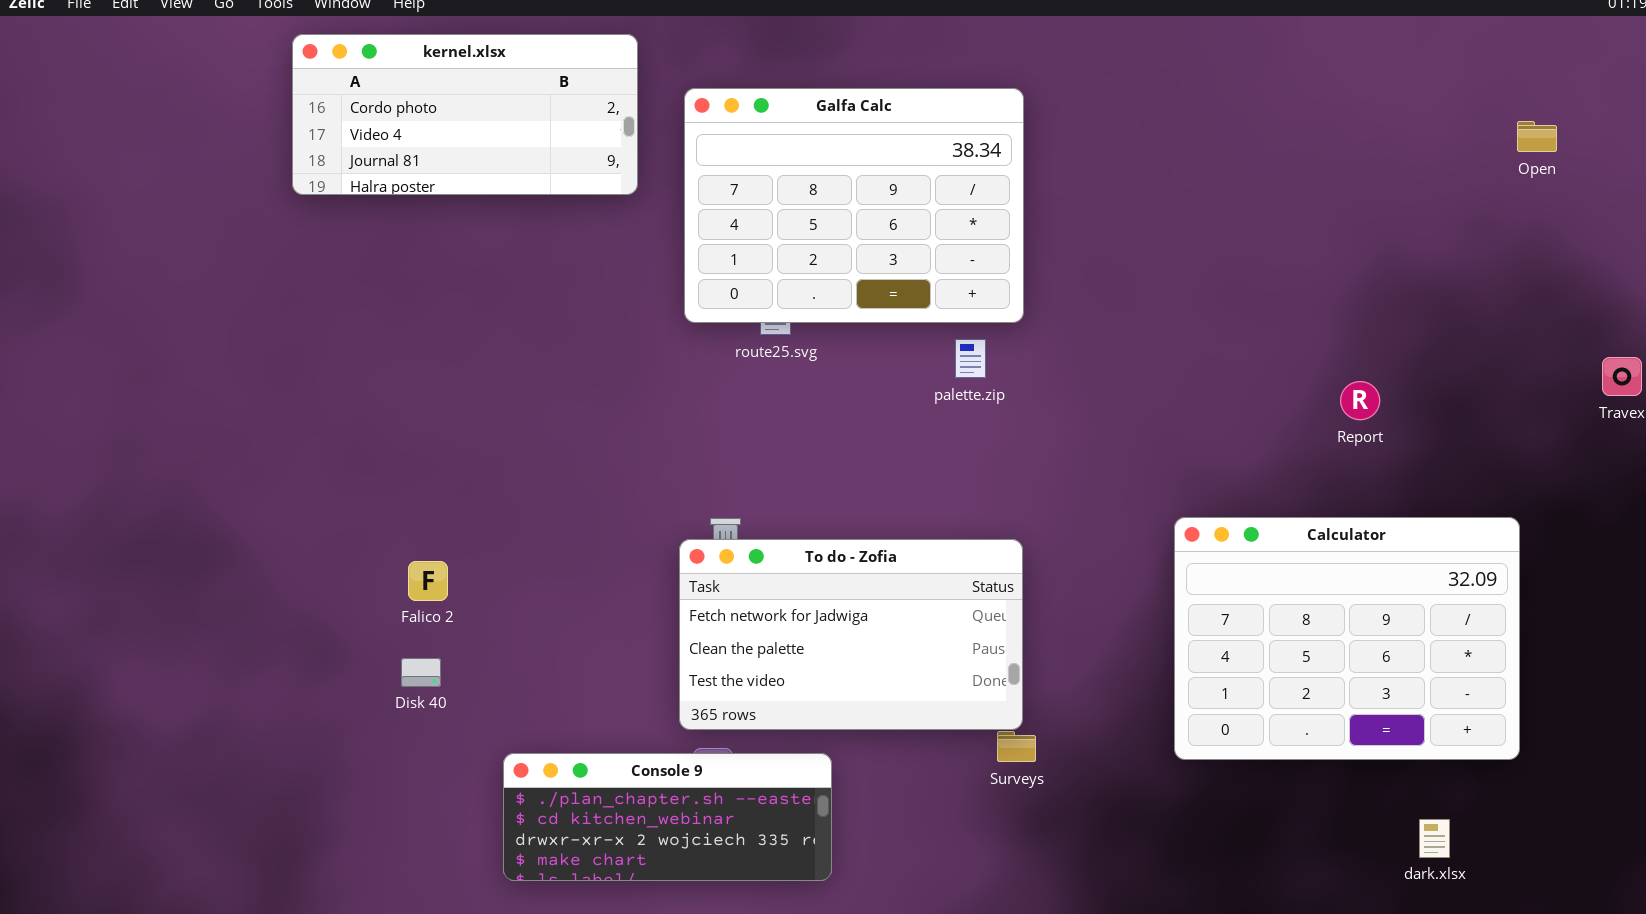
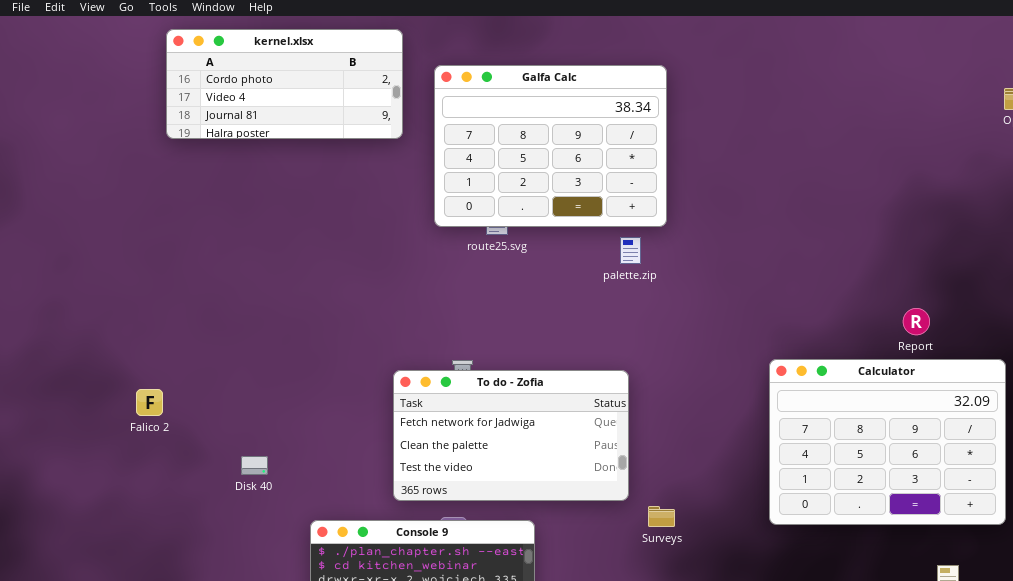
Report: [1340,381,1380,420] -> [903,308,930,335], moved
To do - Zofia: [679,539,1023,730] -> [393,370,629,501], moved
Falico 2: [408,561,448,601] -> [136,389,163,416], moved

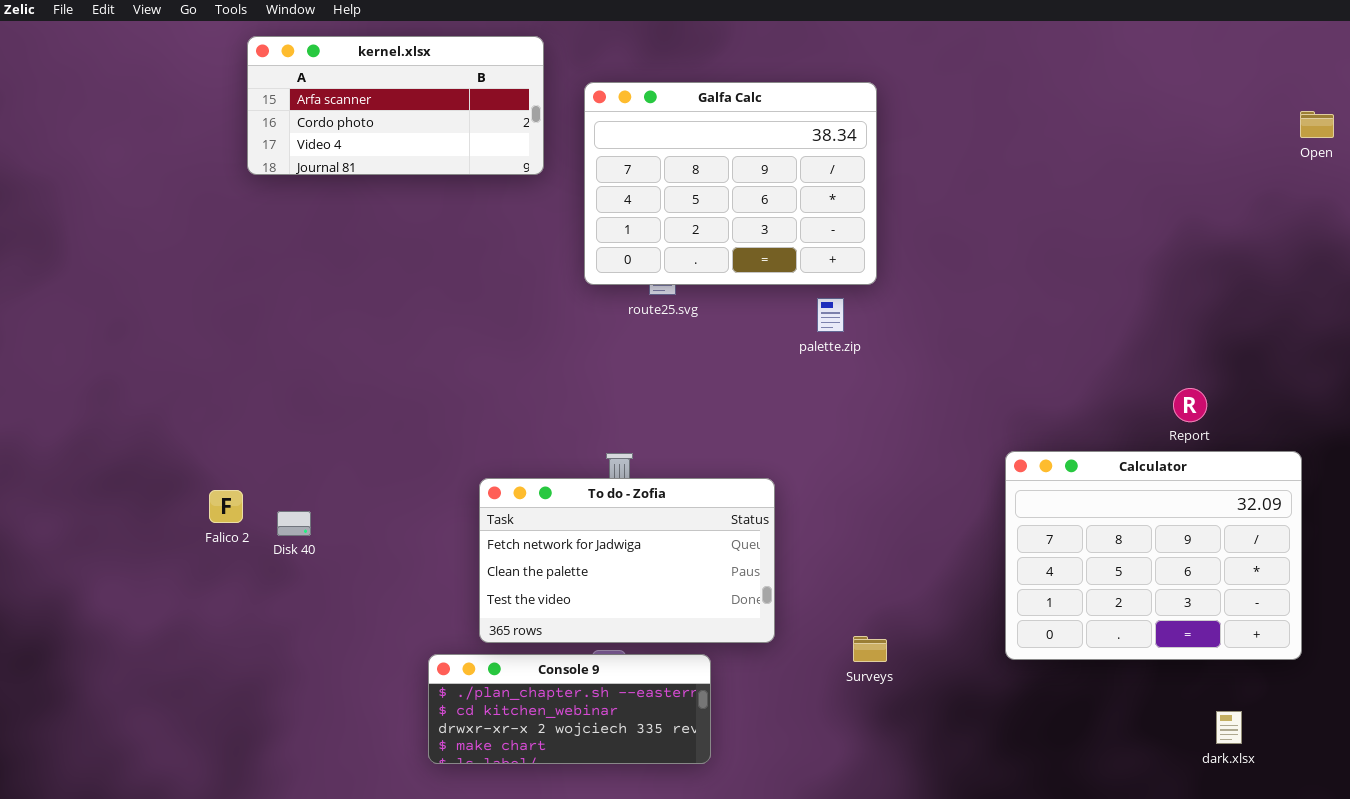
kernel.xlsx: [166,29,403,139] -> [247,36,544,175], scrolled up 1 row
To do - Zofia: [393,370,629,501] -> [479,478,775,643], moved
Disk 40: [241,456,268,475] -> [277,511,311,536], moved

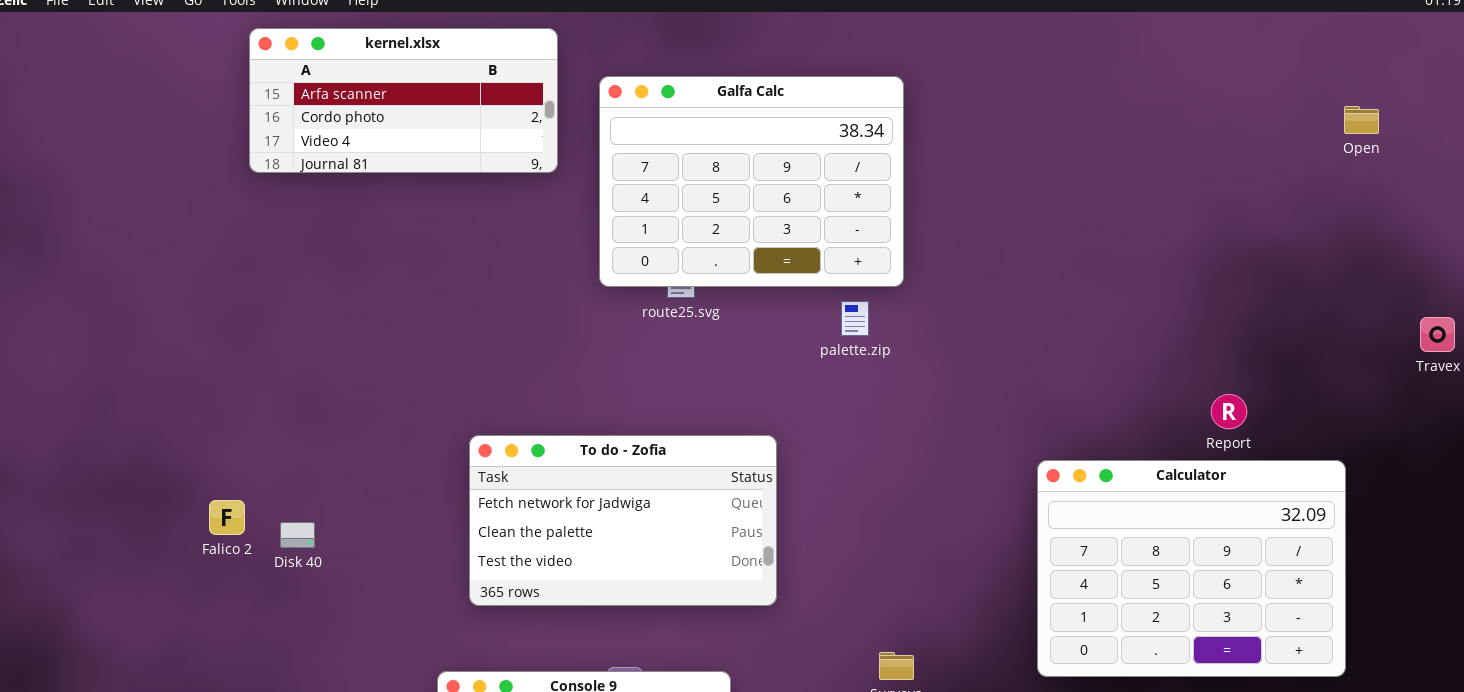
To do - Zofia: [479,478,775,643] -> [469,435,777,606], moved

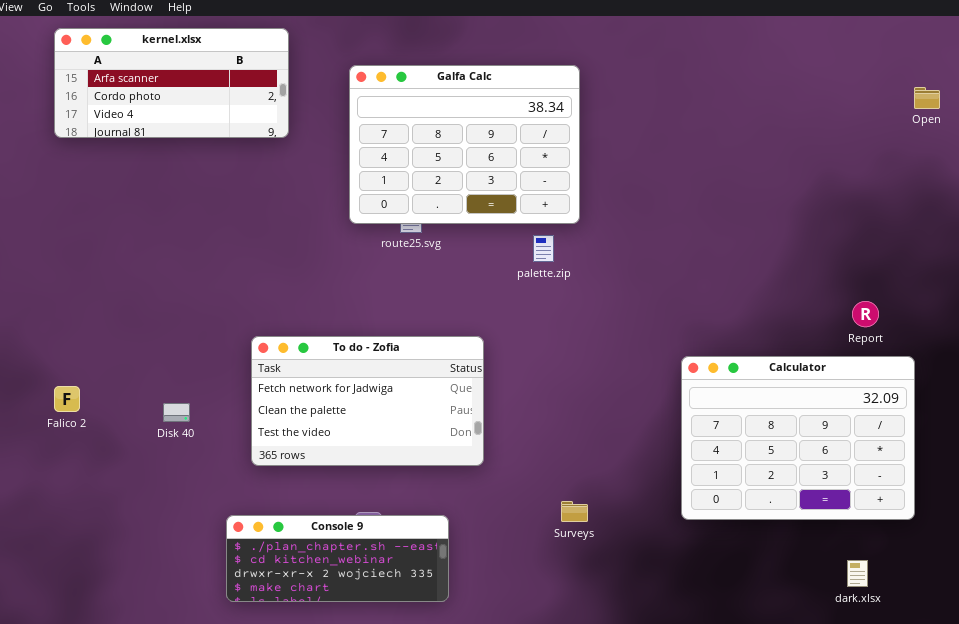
kernel.xlsx: [249,28,558,173] -> [54,28,289,138], moved
Report: [1211,394,1247,429] -> [852,301,879,327], moved
Disk 40: [280,522,315,548] -> [163,403,190,422], moved

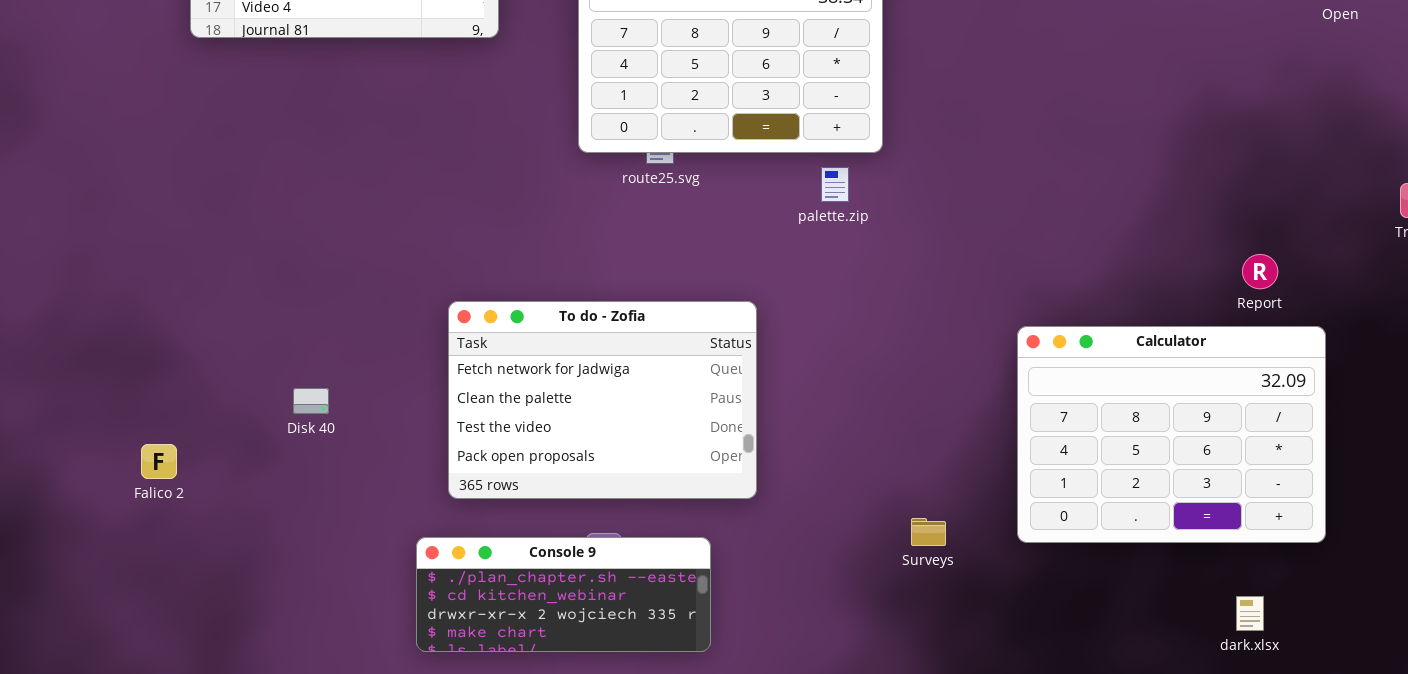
To do - Zofia: [251,336,484,466] -> [448,301,757,499], resized
Falico 2: [54,386,80,412] -> [141,444,177,479], moved
Disk 40: [163,403,190,422] -> [293,388,329,414], moved
Surveys: [561,501,588,522] -> [911,518,946,546], moved

